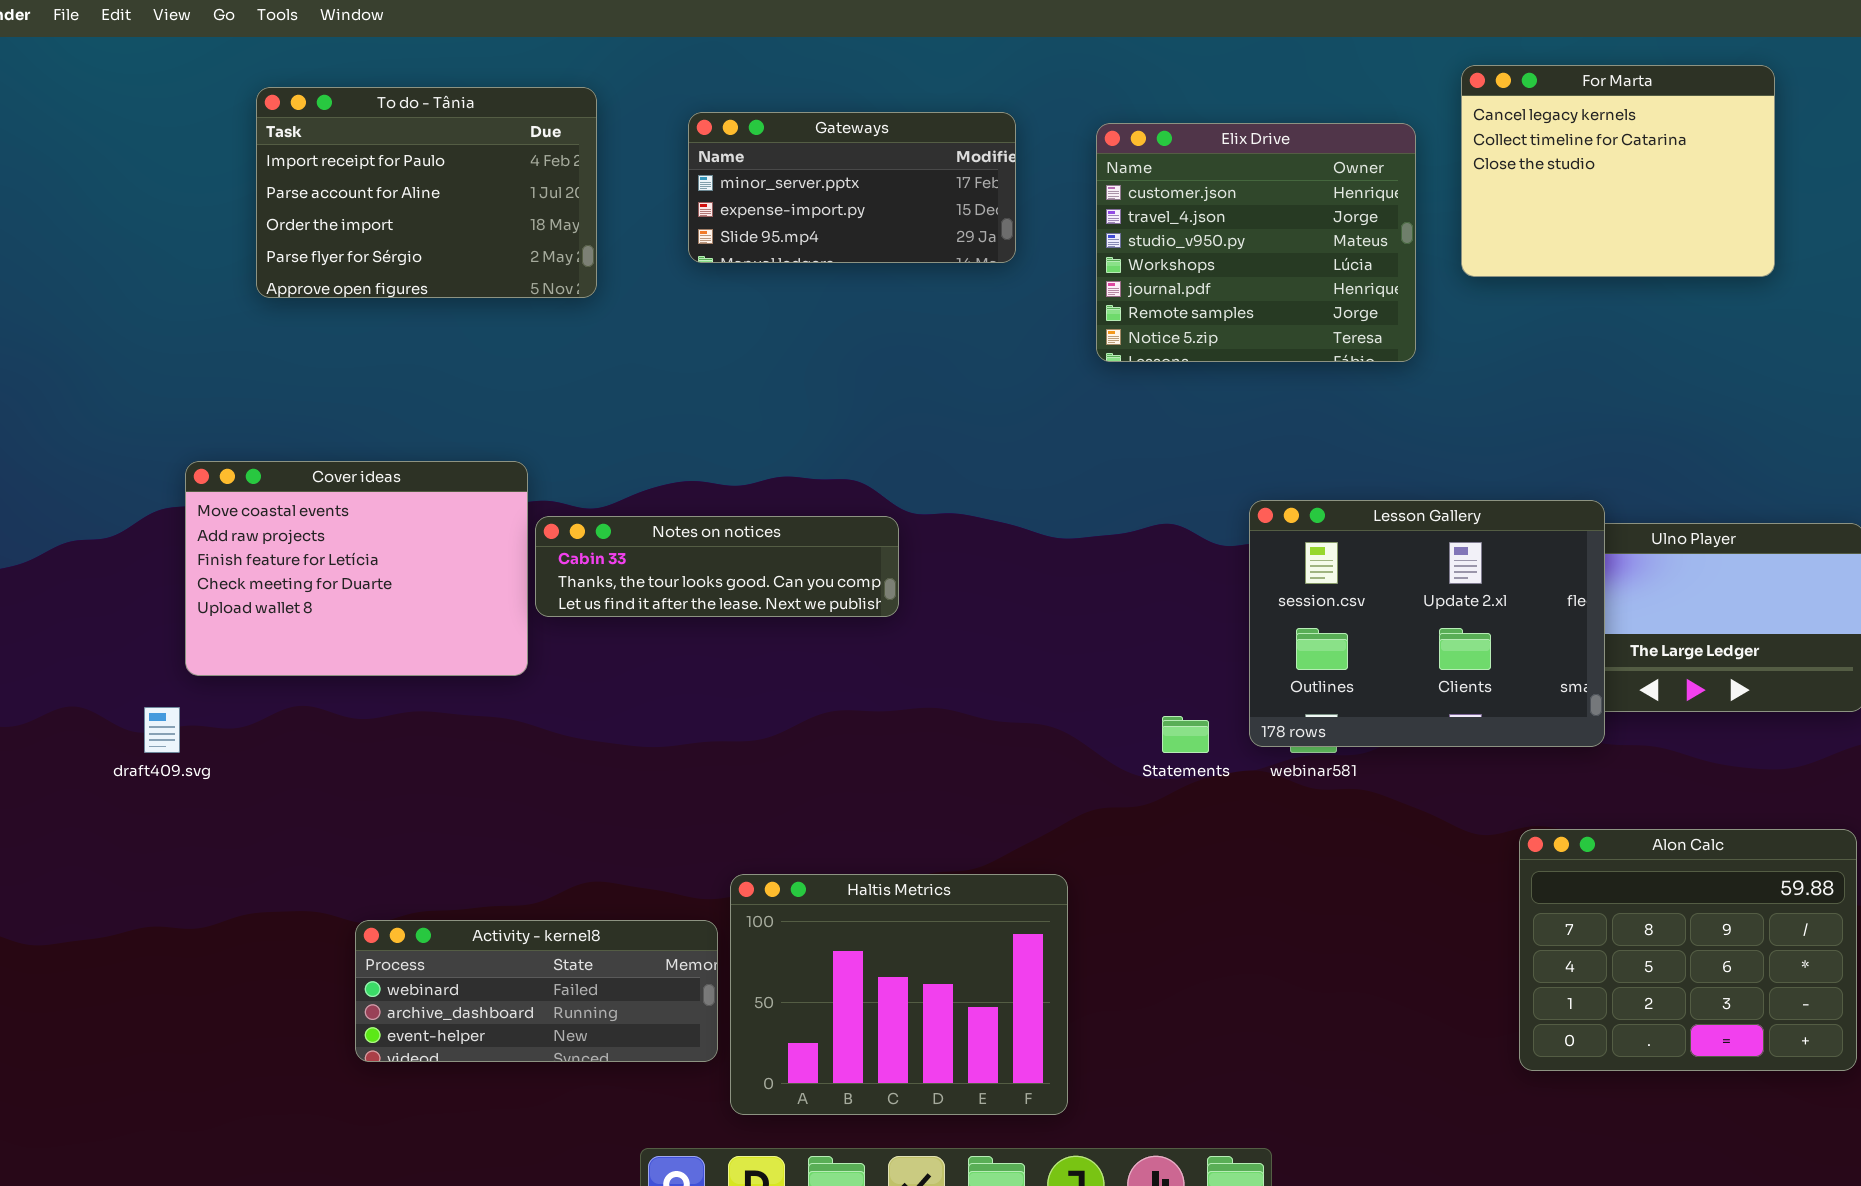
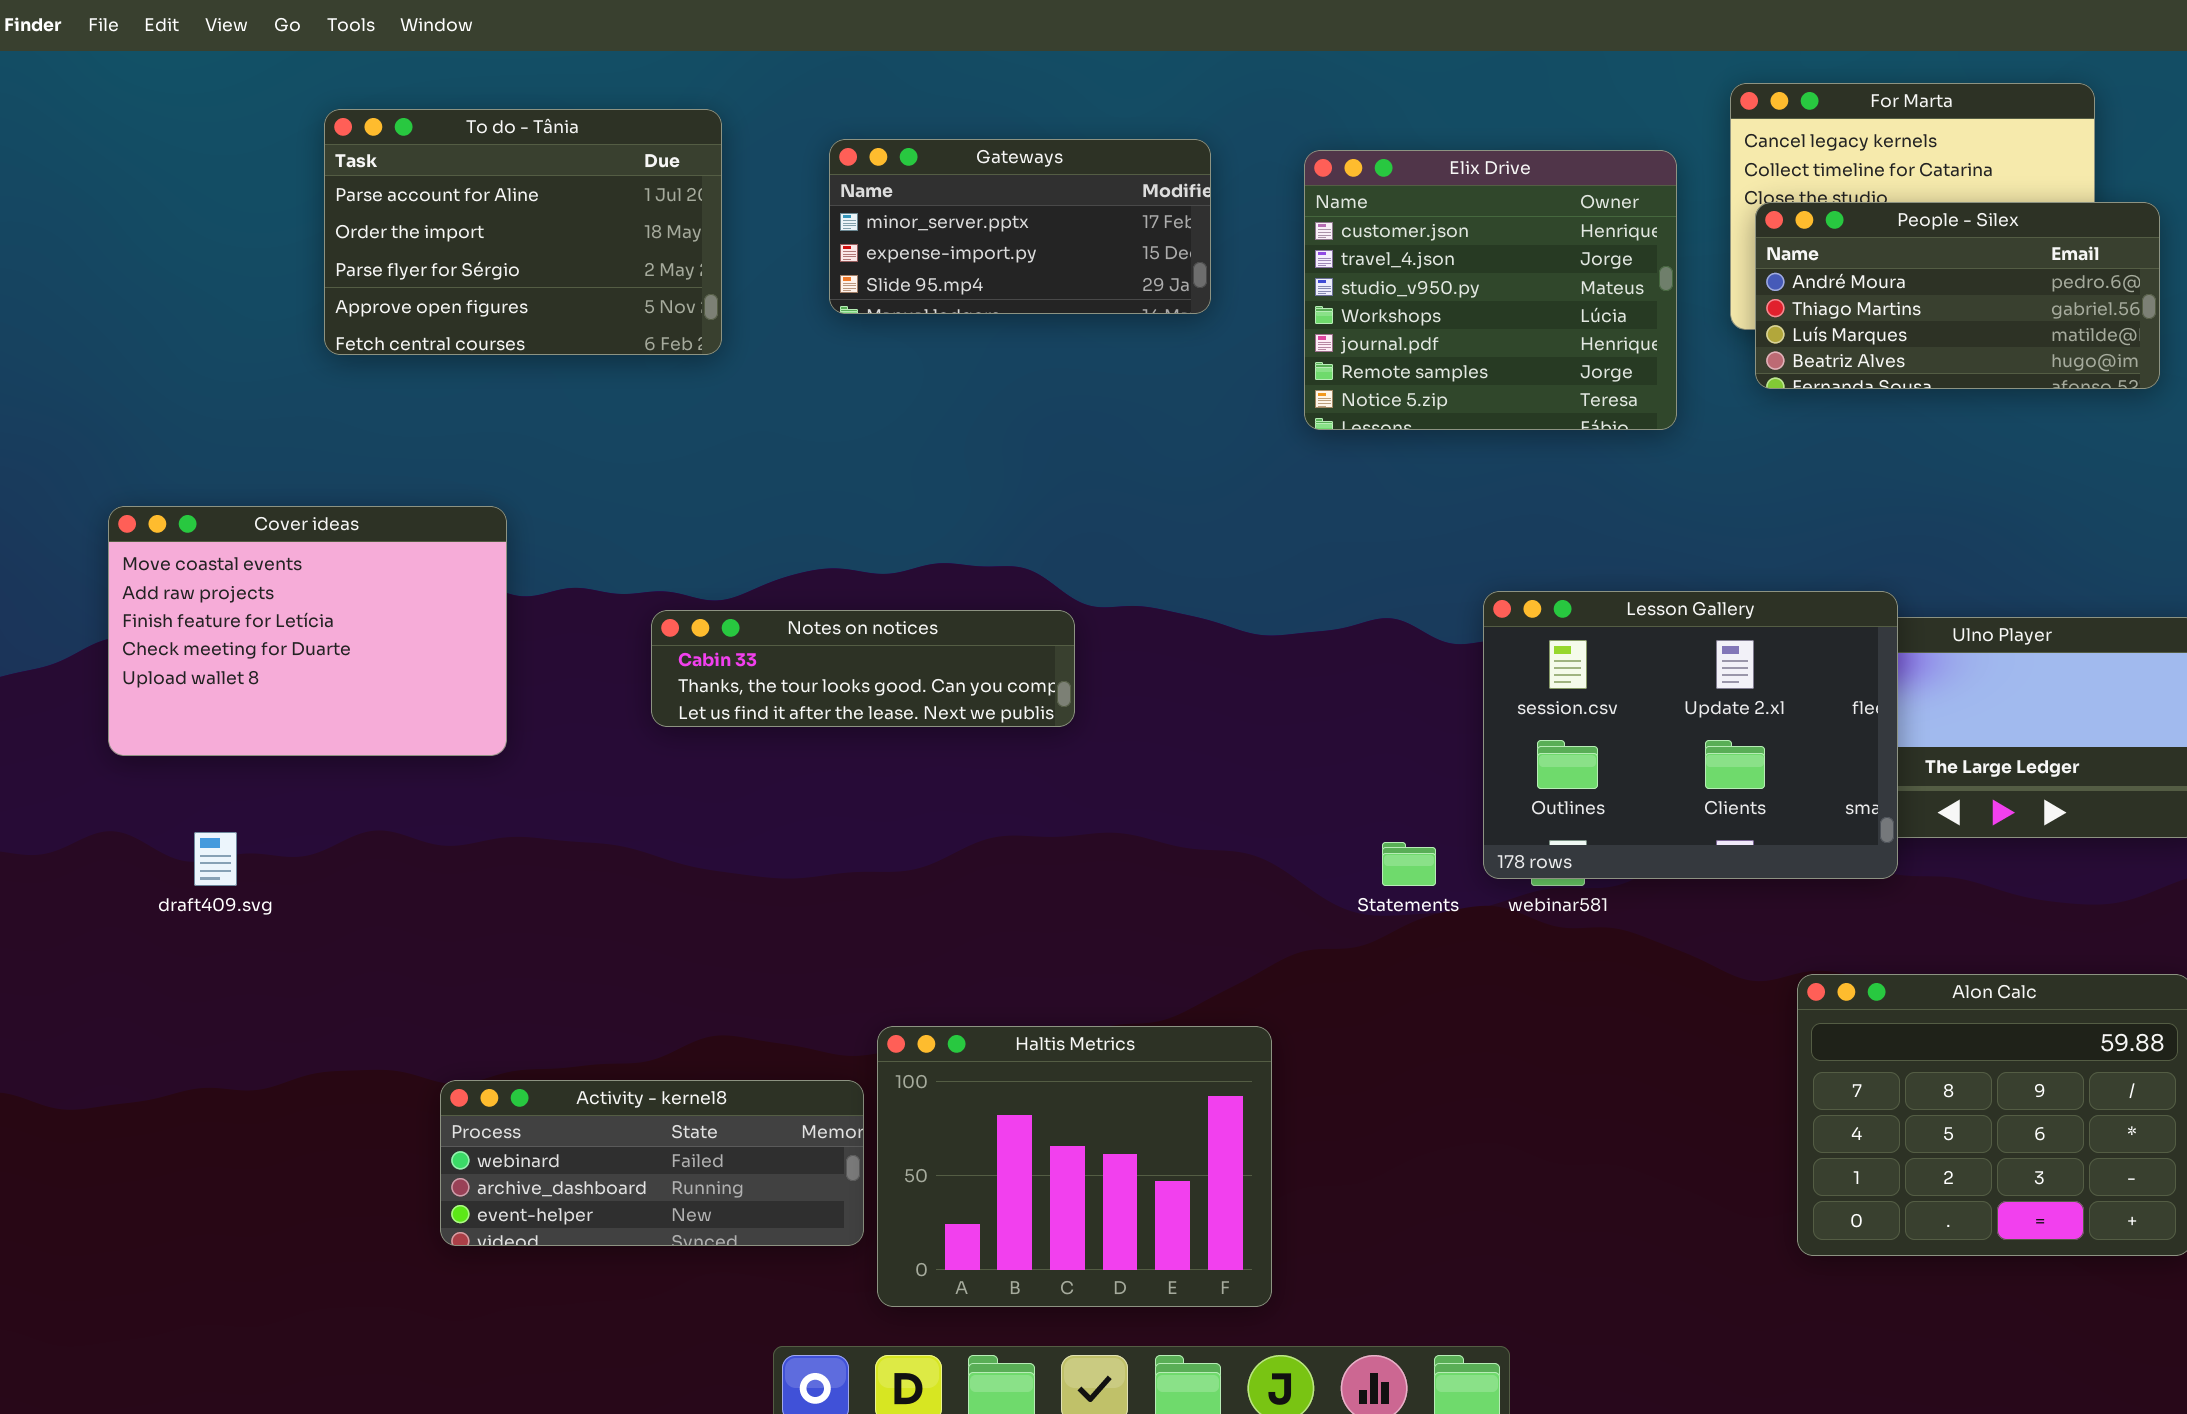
To do - Tânia: [256,87,597,298] -> [324,109,722,355], scrolled down 1 row
People - Silex: none -> [1755,202,2160,389], opened
Cover ideas: [185,461,528,676] -> [108,506,507,756], moved

